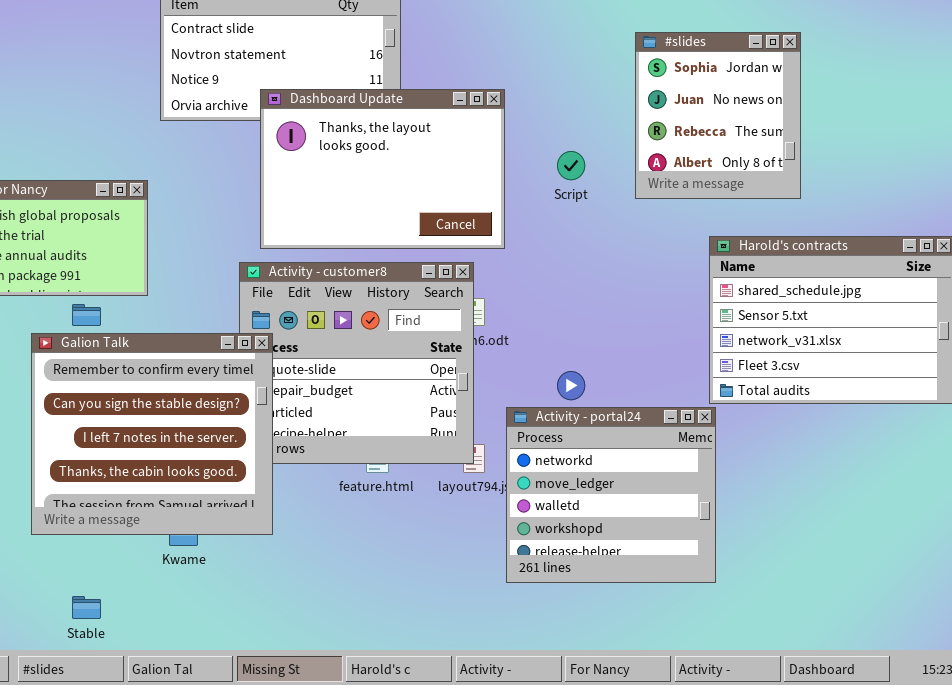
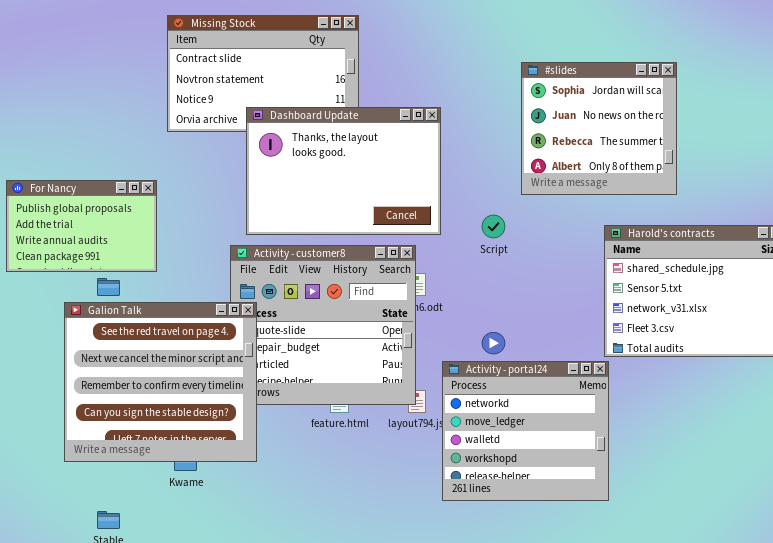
#slides: [635,32,801,199] -> [521,62,677,195], resized
Script: [557,151,585,180] -> [482,215,505,238], moved
Galion Talk: [31,333,273,535] -> [64,302,257,462], scrolled up 2 rows

